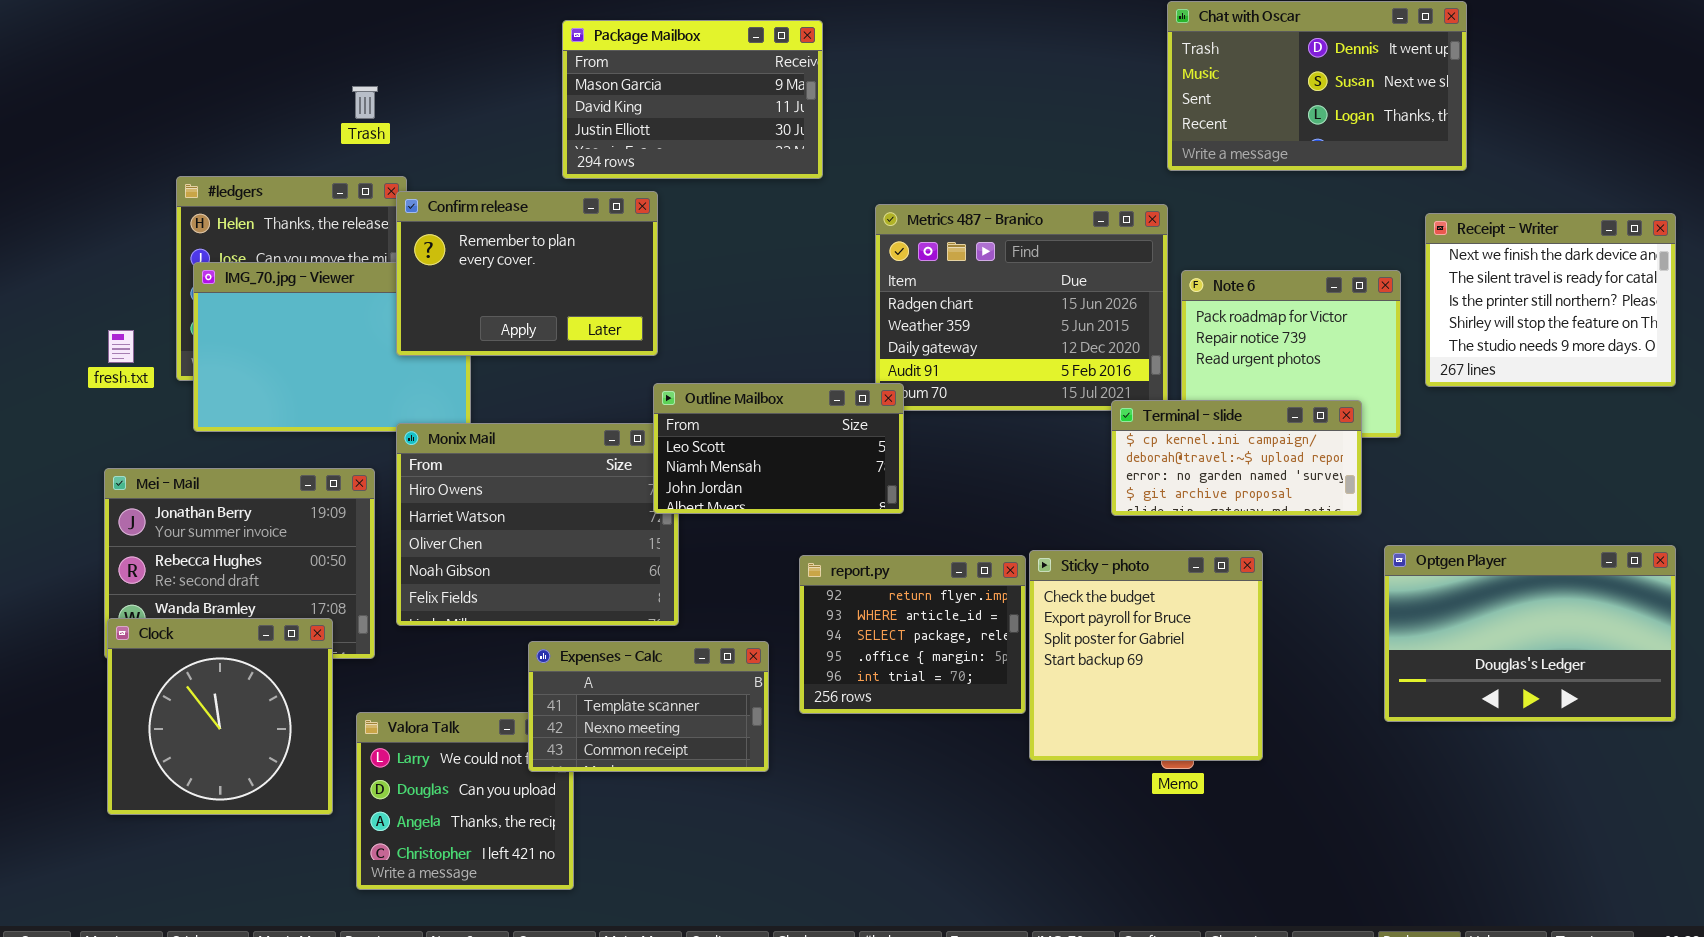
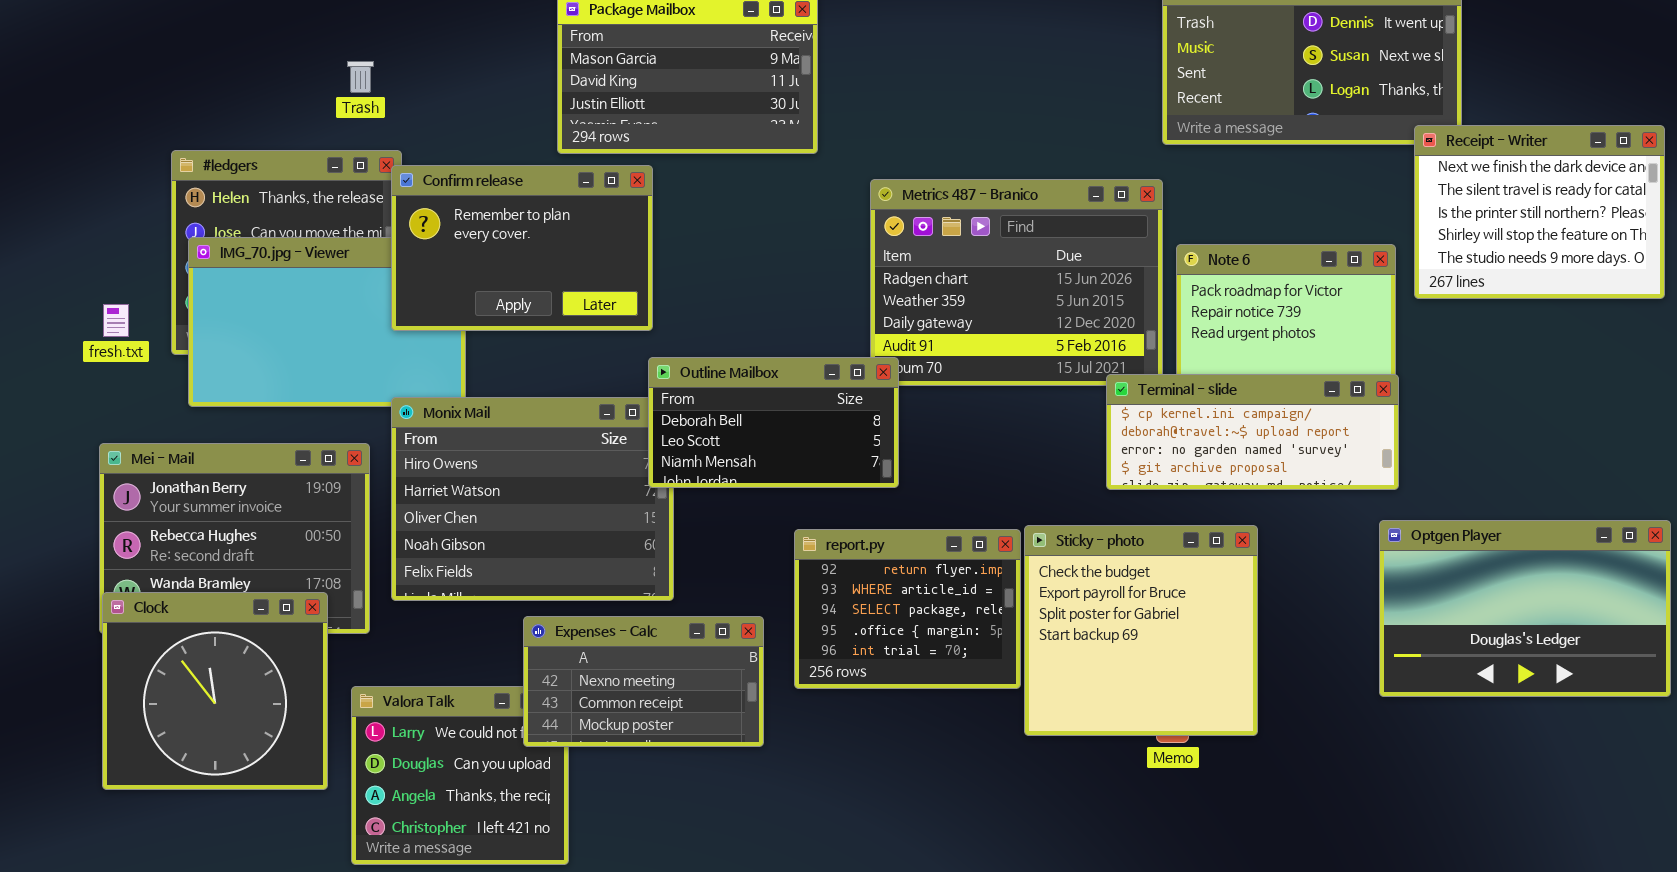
Receipt - Writer: [1425,213,1676,387] -> [1414,125,1665,299], moved
Outline Mailbox: [653,383,904,514] -> [648,357,899,488], scrolled up 1 row
Terminal - slide: [1111,400,1362,516] -> [1106,374,1399,490], resized
Expenses - Calc: [528,641,769,772] -> [523,616,764,747], scrolled down 1 row

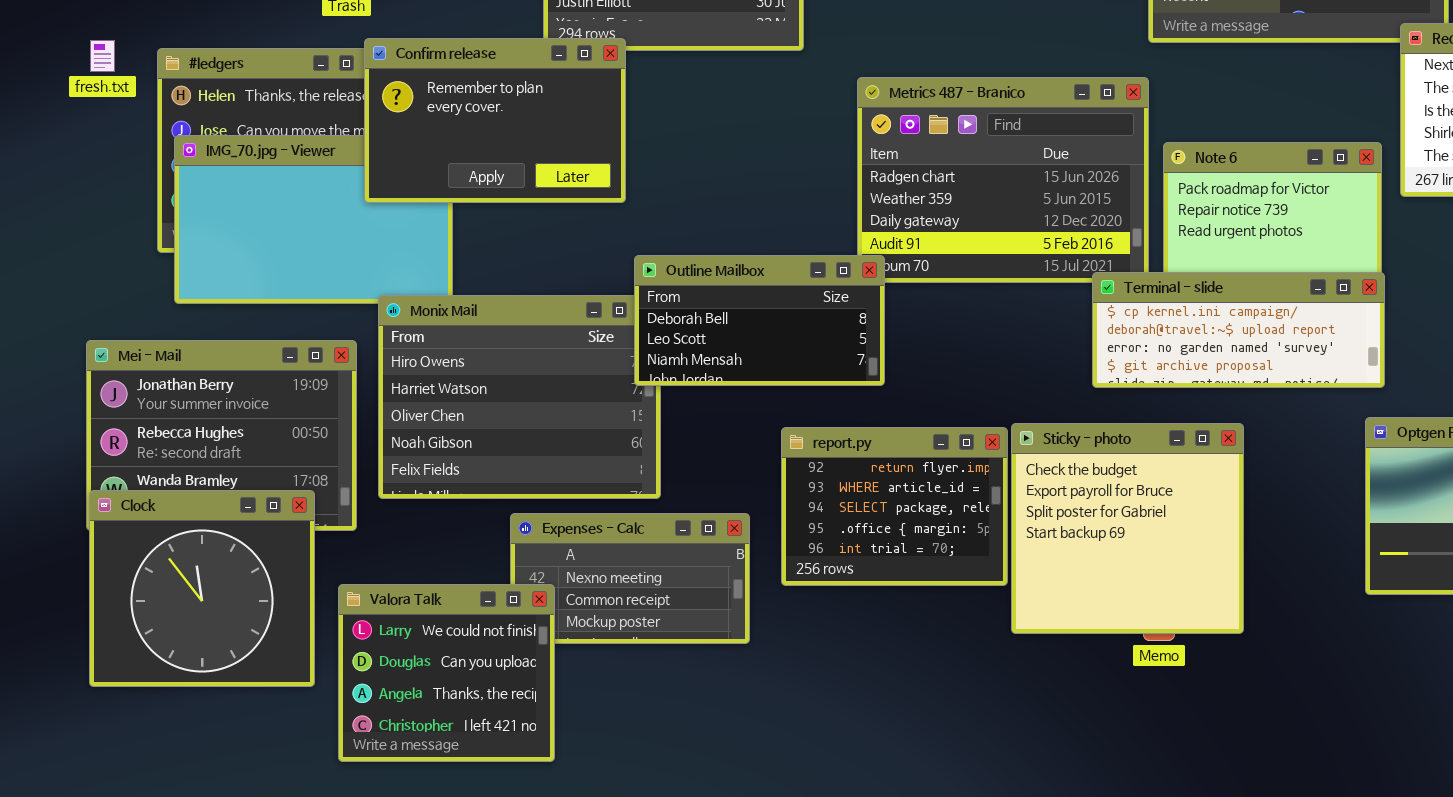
Confirm release: [391,165,653,331] -> [364,38,626,203], moved
fresh.txt: [103,304,129,337] -> [90,40,115,72], moved
Valora Talk: [351,686,569,865] -> [338,584,555,762], raised

